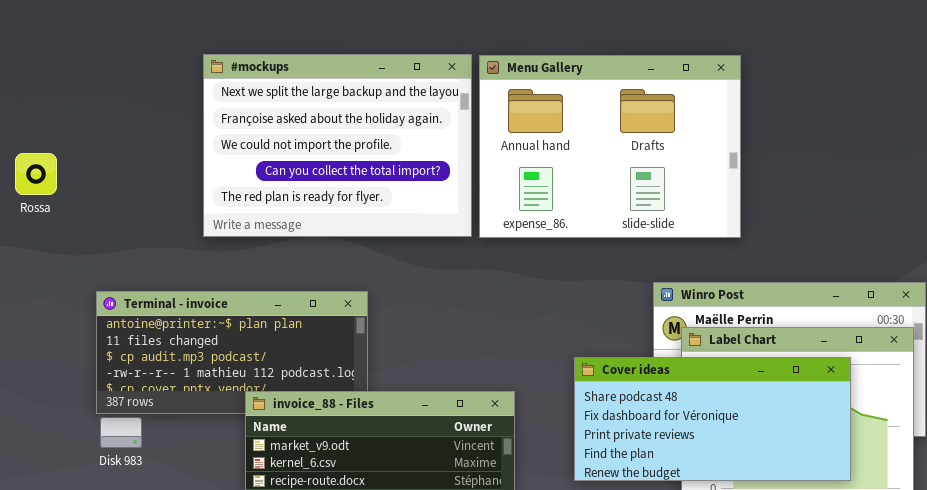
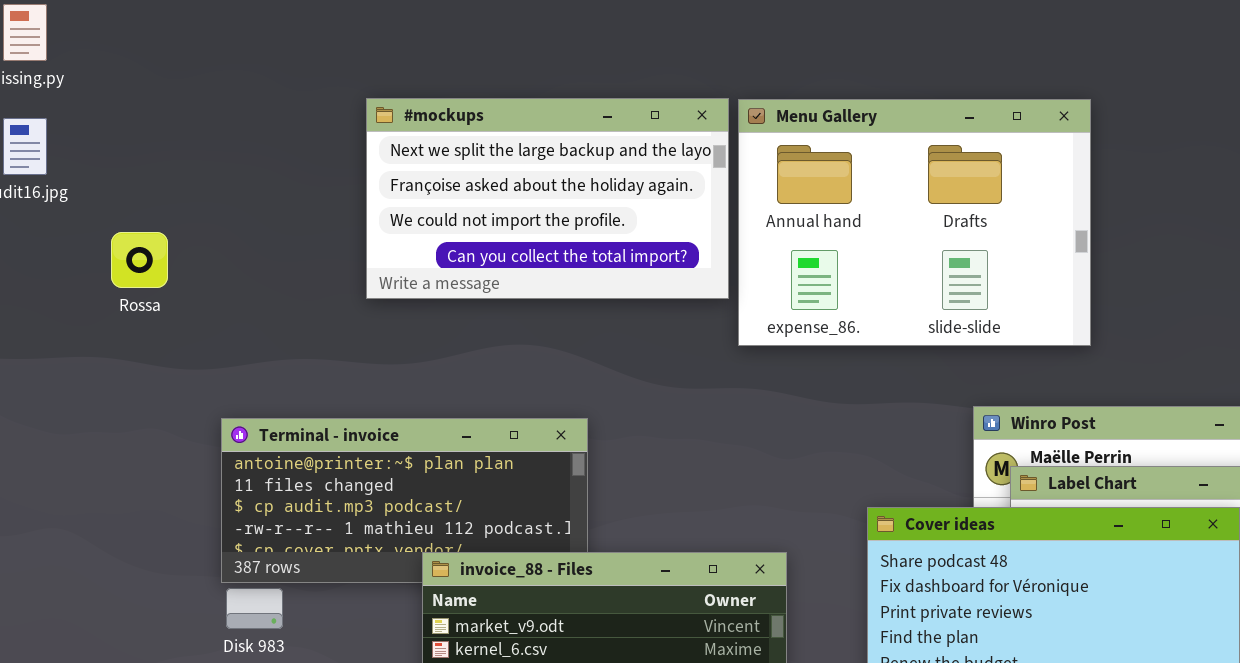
#mockups: [203,54,472,237] -> [366,98,729,299], resized

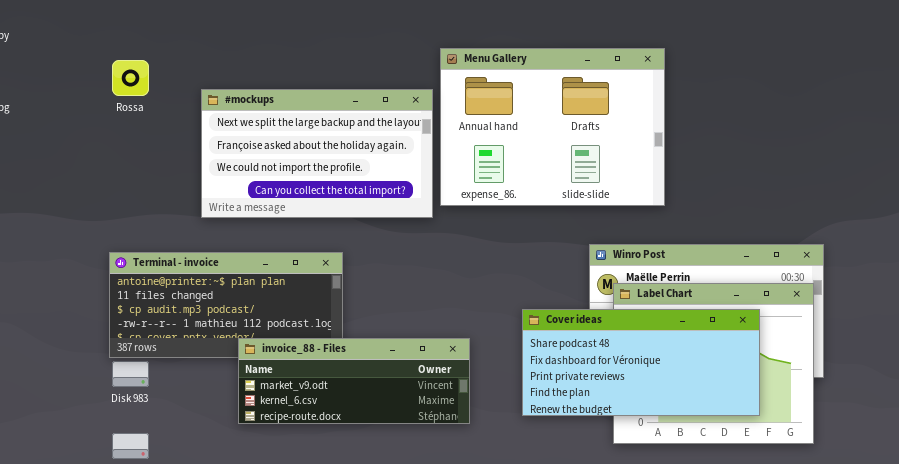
#mockups: [366,98,729,299] -> [201,89,433,218], moved
Rossa: [111,232,168,288] -> [112,60,149,96], moved

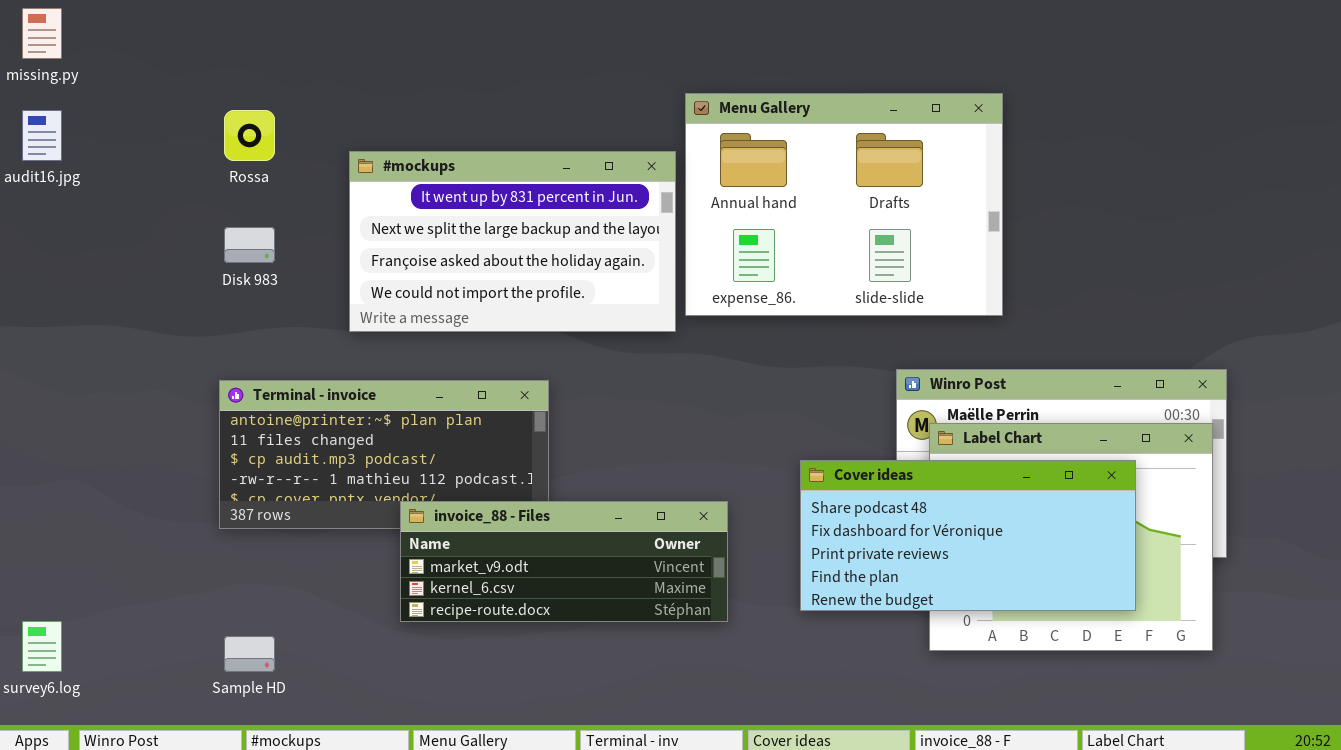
#mockups: [201,89,433,218] -> [349,151,676,332], scrolled up 1 row
Disk 983: [112,361,149,387] -> [224,227,275,263], moved

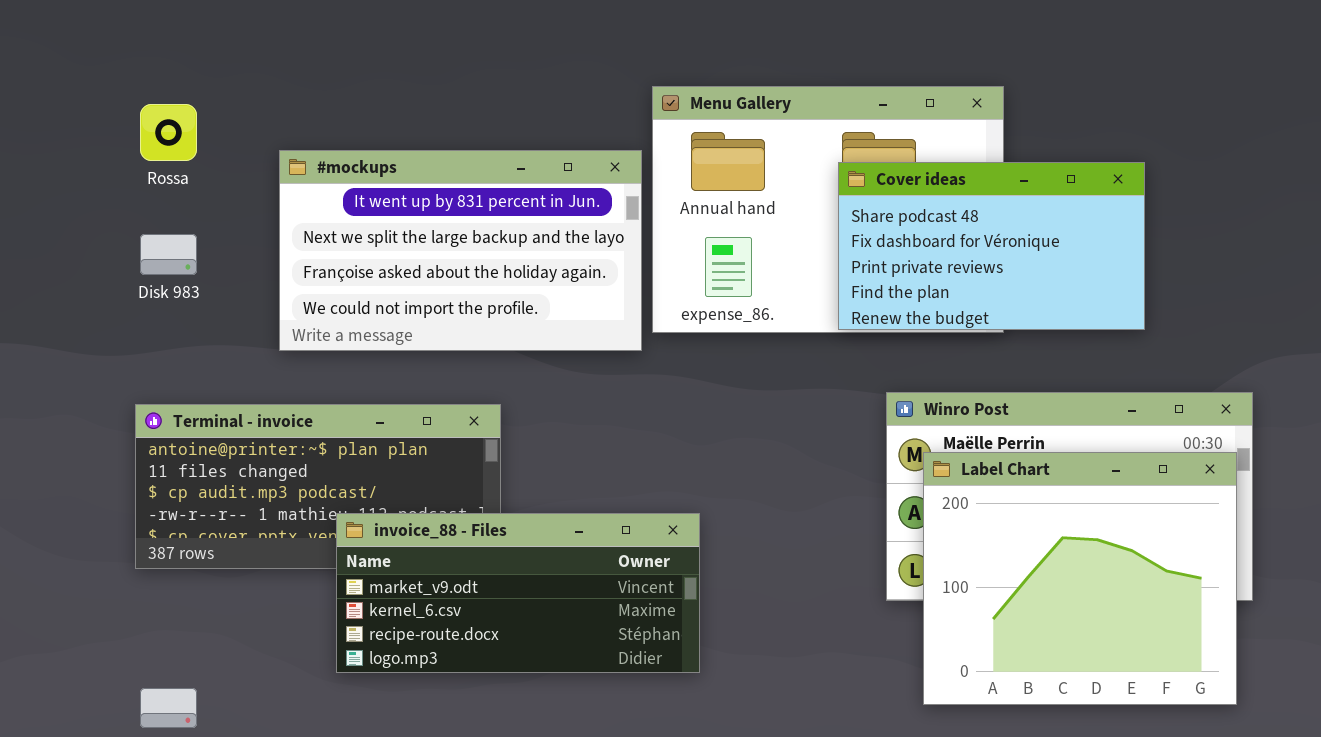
Cover ideas: [800,460,1136,611] -> [838,162,1145,330], moved, resized
invoice_88 - Files: [400,501,728,622] -> [336,513,700,673], resized

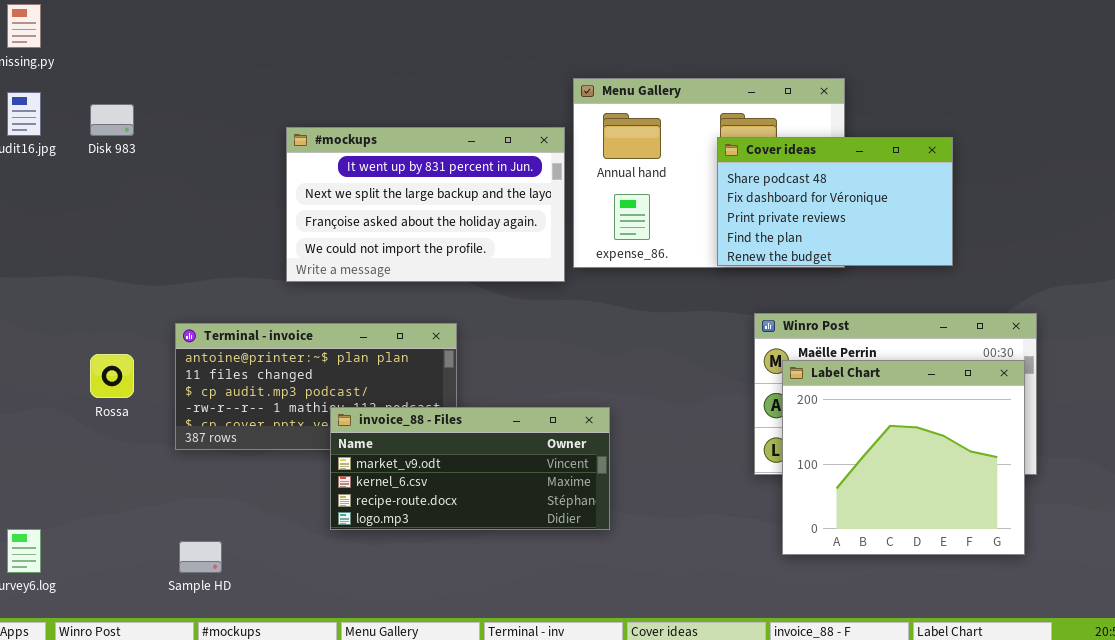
Rossa: [140,104,197,161] -> [90,354,134,398], moved
Disk 983: [140,234,197,275] -> [90,104,134,136], moved

